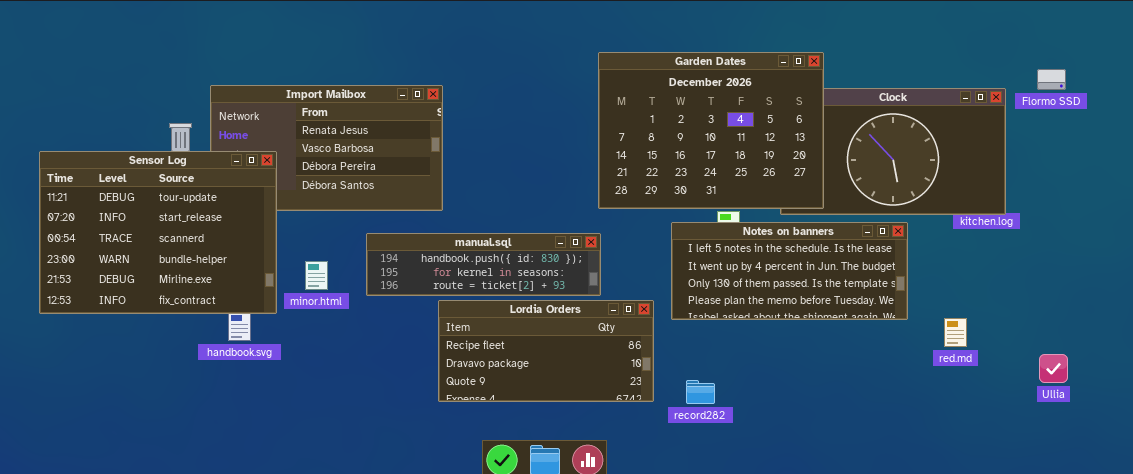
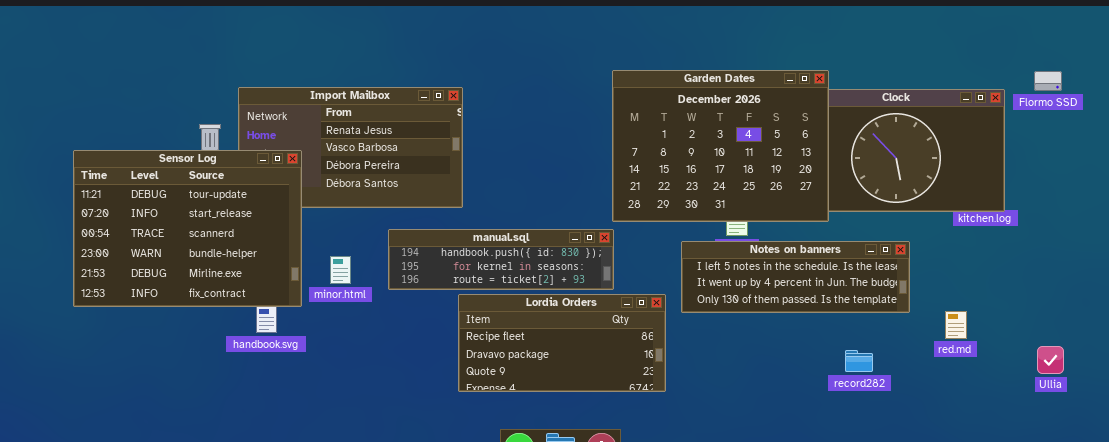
Garden Dates: [598,52,824,209] -> [612,70,829,222], moved
Notes on banners: [671,222,908,320] -> [681,241,910,313], resized
record282: [686,380,715,404] -> [845,350,873,372], moved

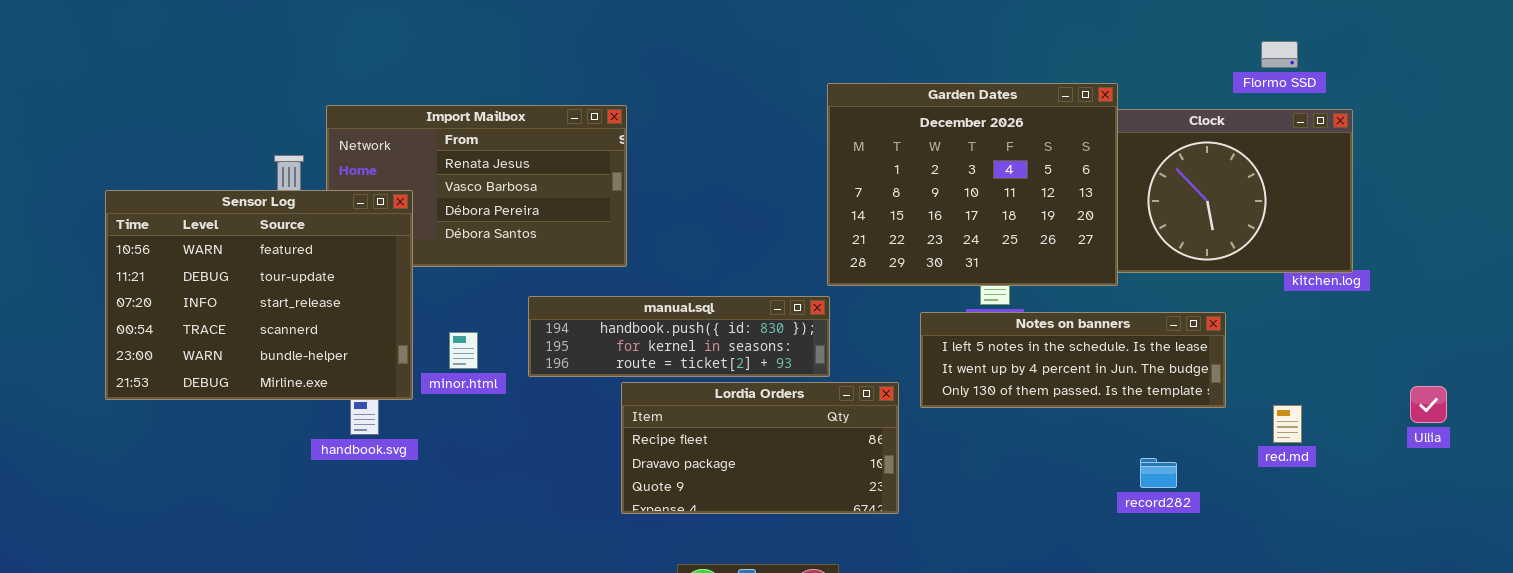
Flormo SSD: [1034,71,1062,91] -> [1261,41,1298,68], moved
Sensor Log: [73,150,302,307] -> [105,190,413,400], scrolled up 1 row
Ullia: [1037,346,1064,374] -> [1410,386,1447,423], moved

